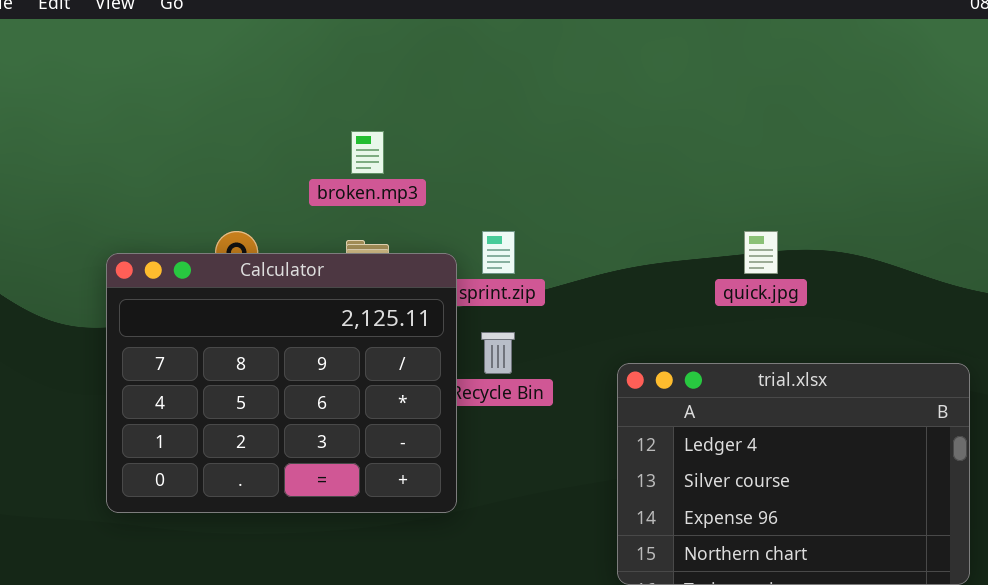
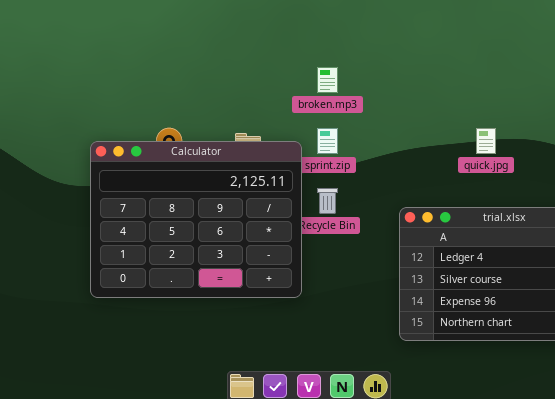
broken.mp3: [351,131,384,174] -> [317,67,338,93], moved

